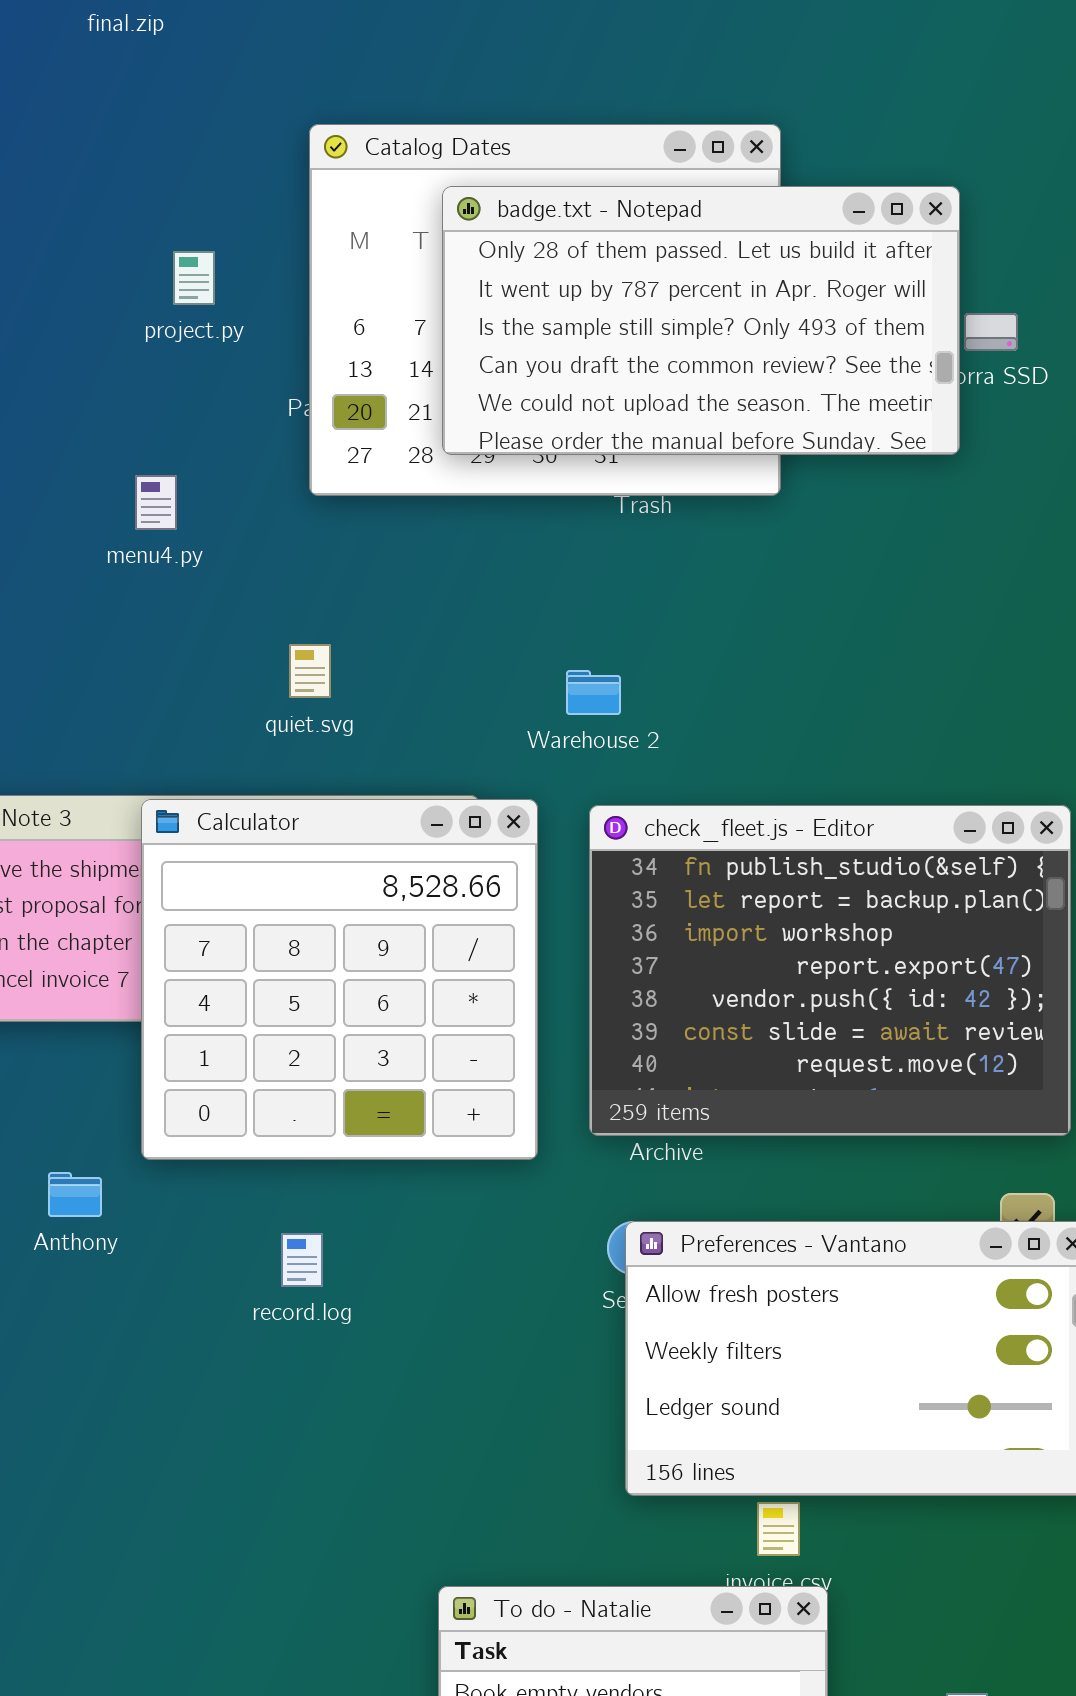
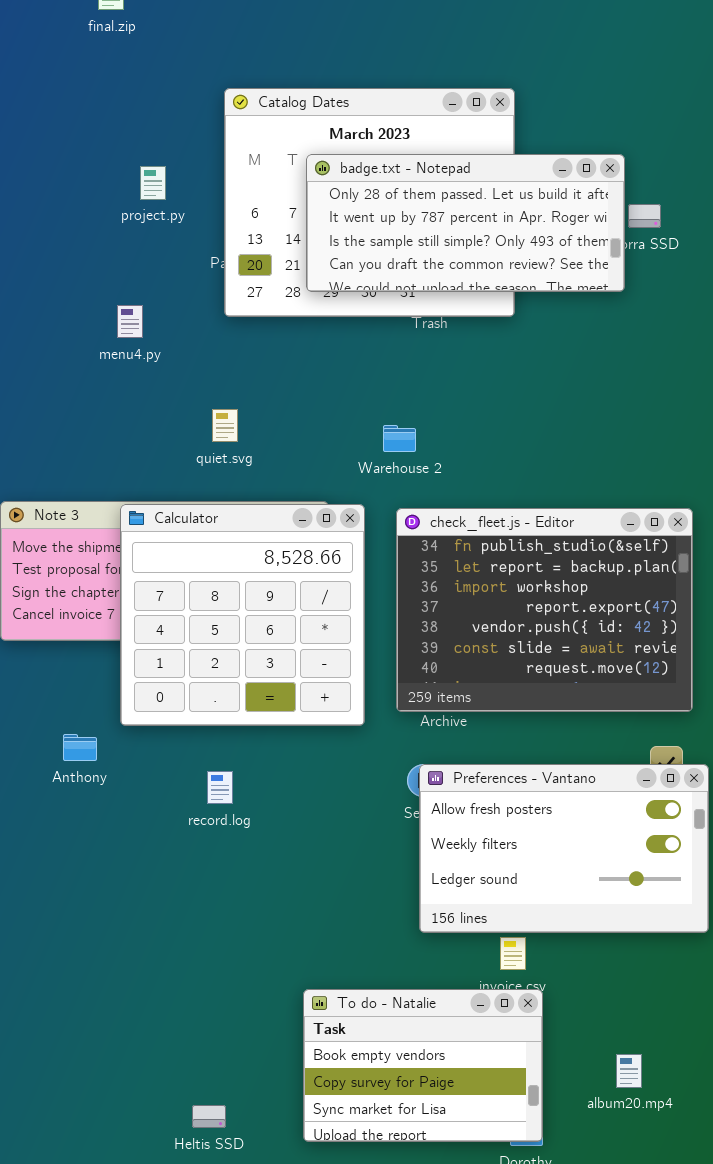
badge.txt - Notepad: [442,186,960,455] -> [306,154,625,292], resized

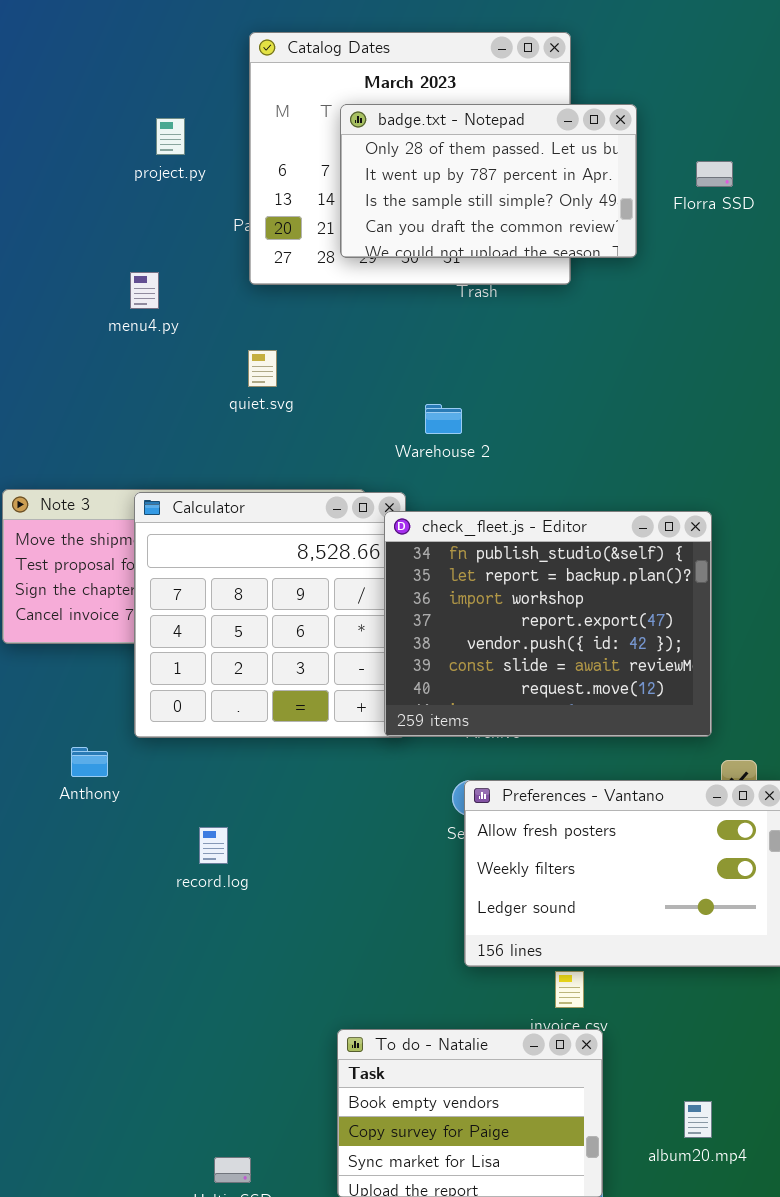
badge.txt - Notepad: [306,154,625,292] -> [340,104,637,258], resized
quiet.svg: [212,409,238,442] -> [248,350,277,387], moved
check_fleet.js - Editor: [396,508,693,712] -> [384,511,712,737], moved
record.log: [207,771,233,804] -> [199,827,228,864], moved

